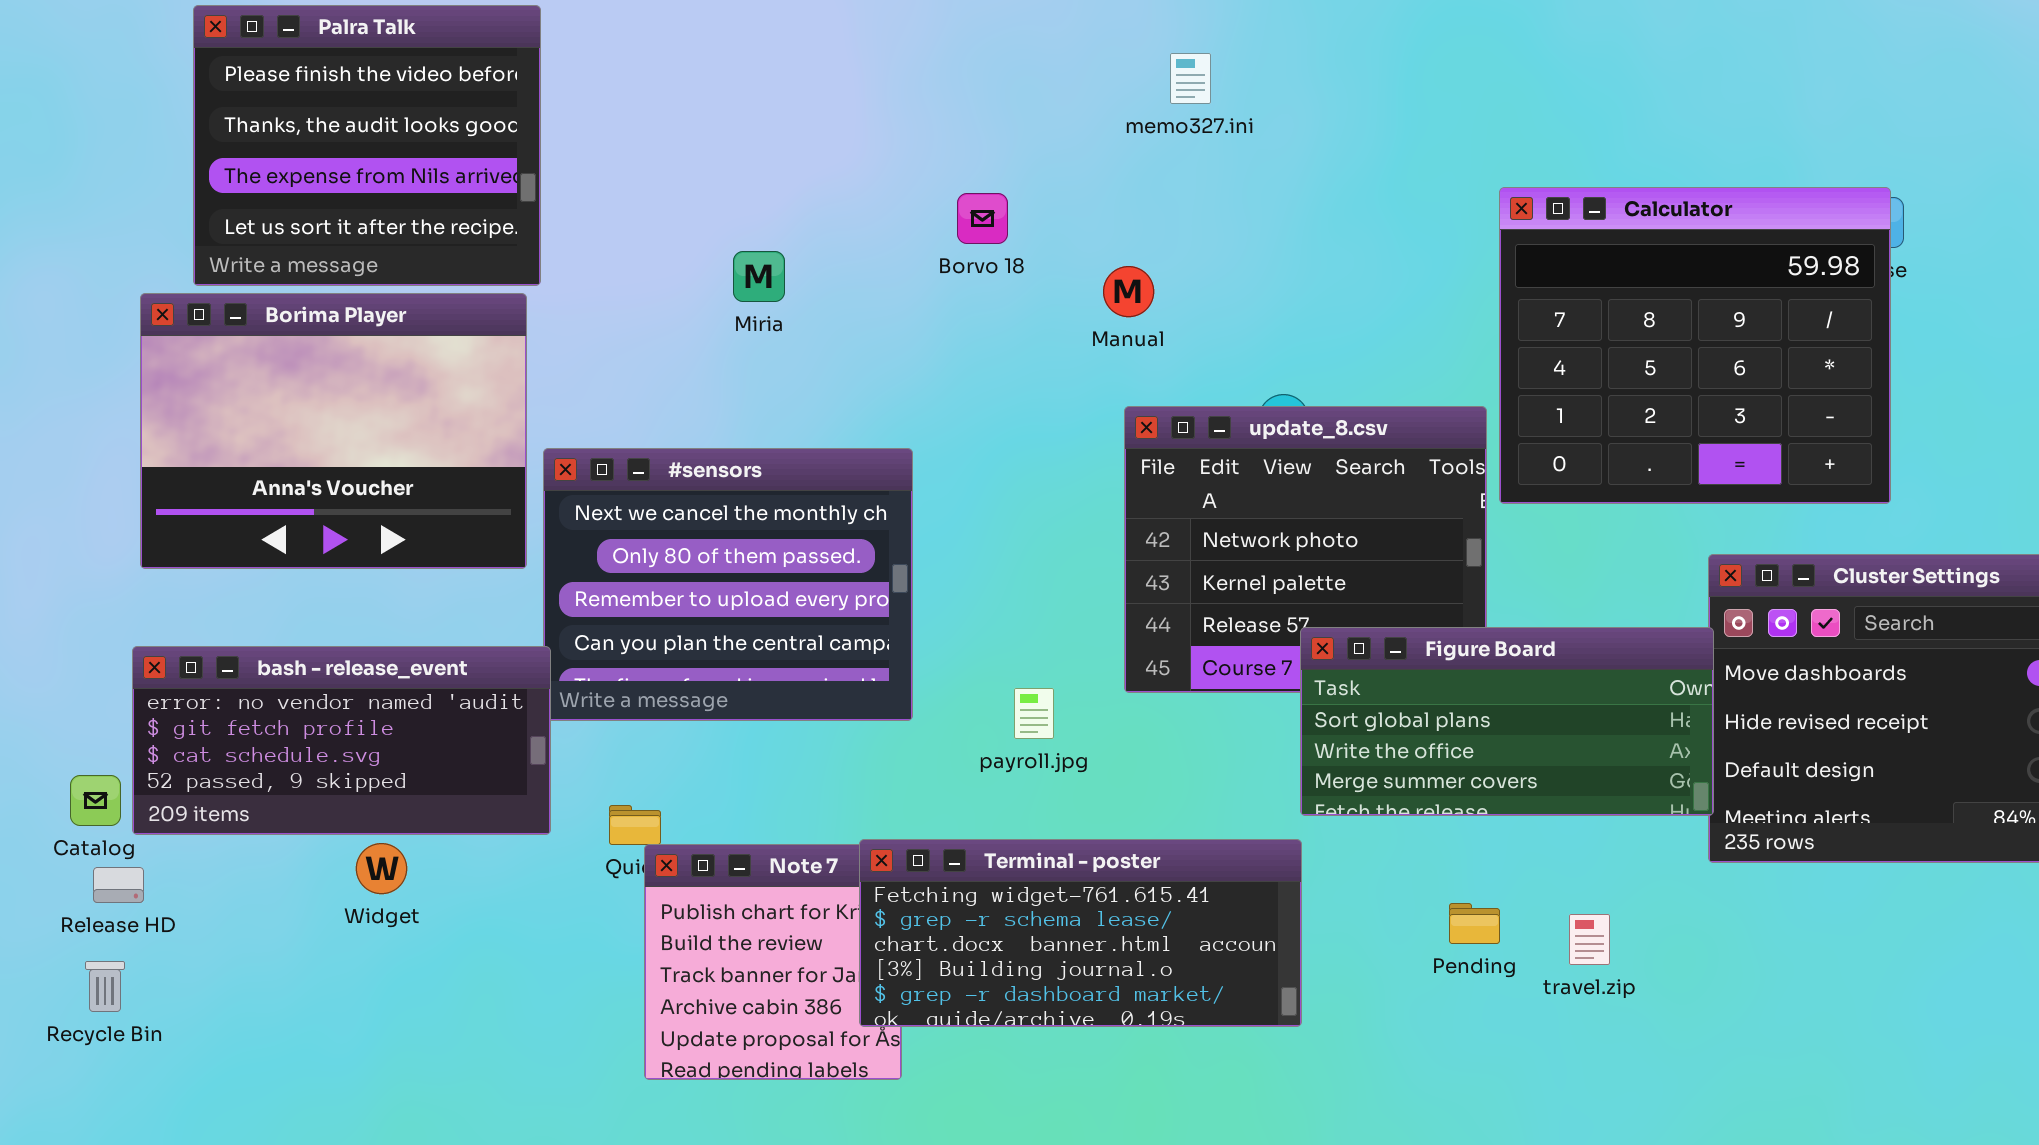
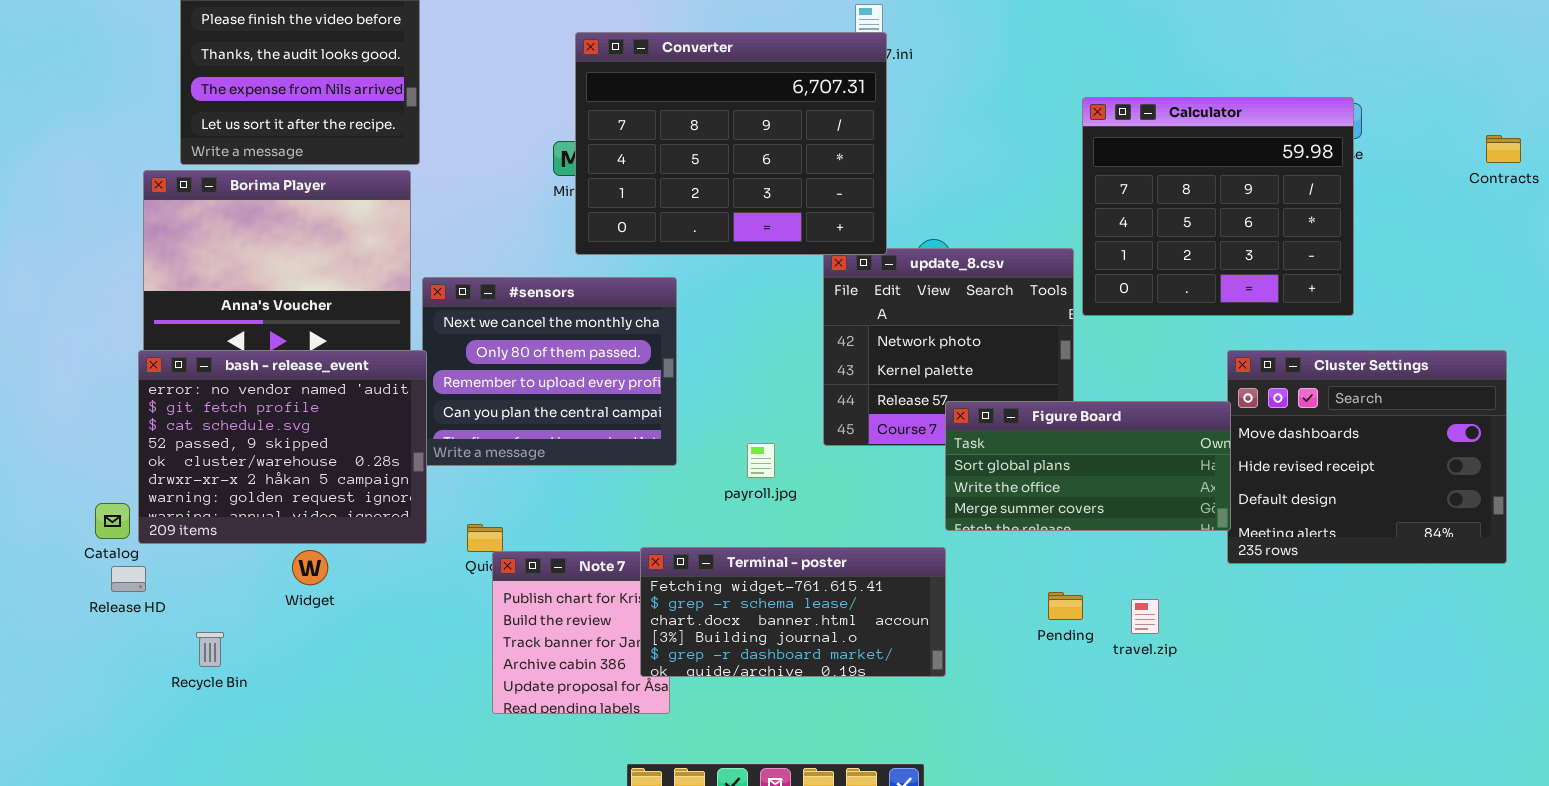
Converter: none -> [575,32,887,255], opened
bash - release_event: [132,646,551,835] -> [138,350,427,544], resized
Recycle Bin: [85,961,125,1012] -> [196,632,224,667], moved

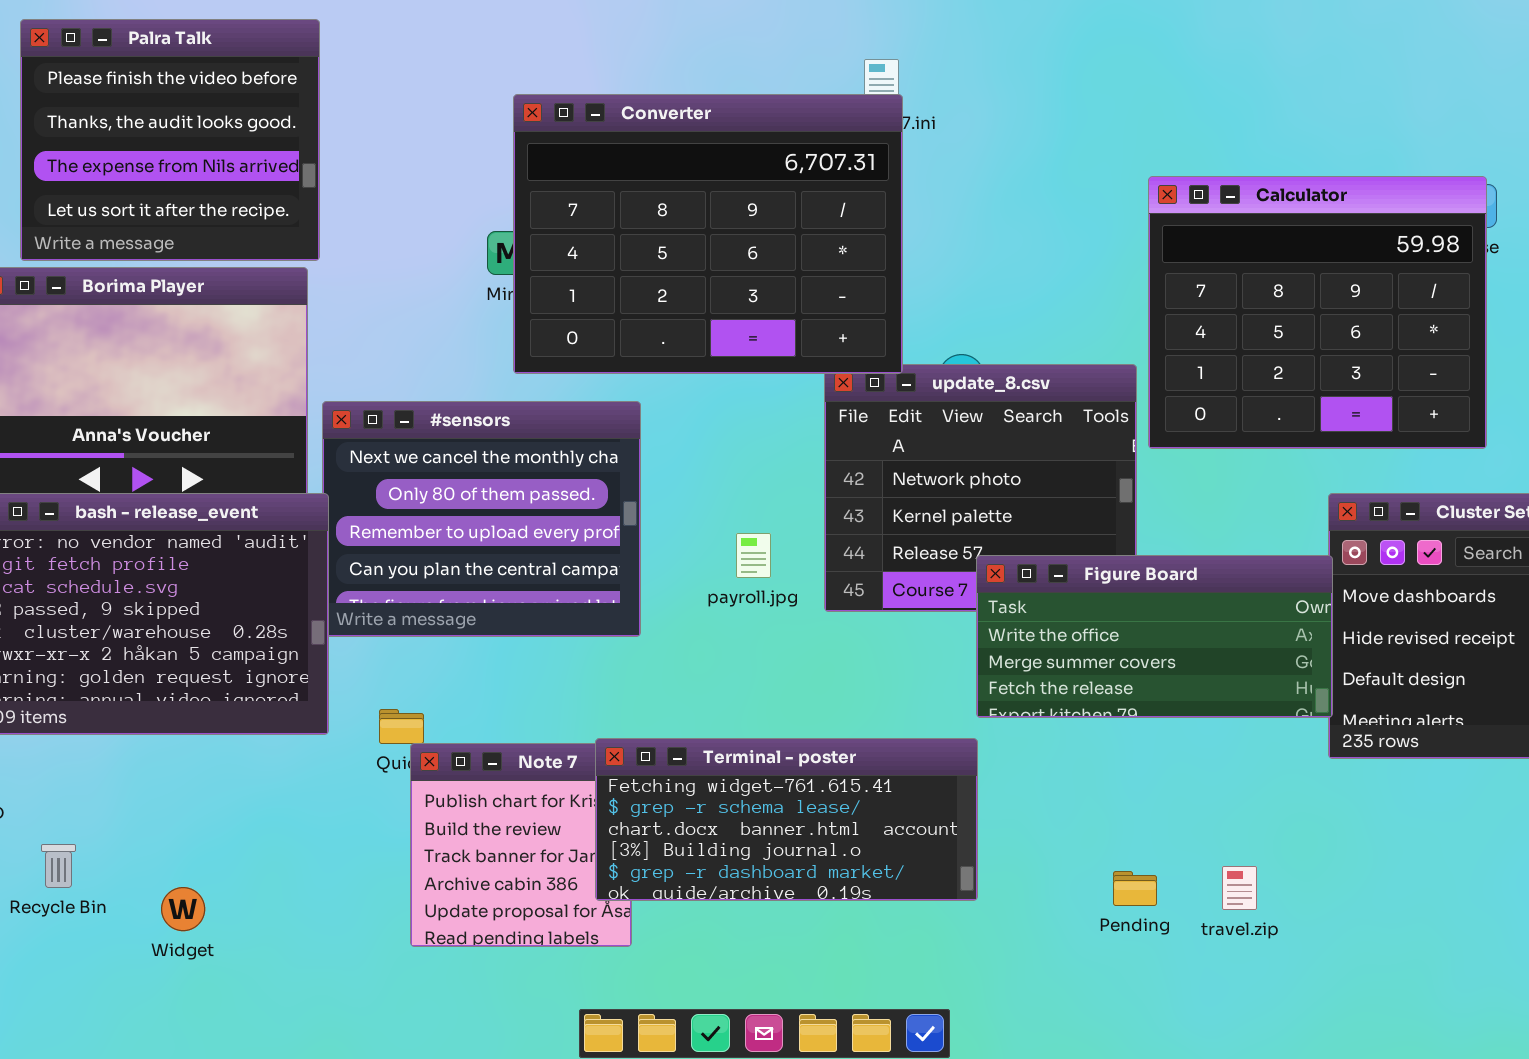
Figure Board: [945,401,1231,531] -> [976,555,1333,718], scrolled down 1 row
payroll.jpg: [747,443,775,478] -> [736,533,771,578], moved
Widget: [292,550,328,585] -> [161,887,205,931], moved
Pending: [1048,592,1083,620] -> [1113,871,1157,906], moved
travel.zip: [1131,599,1159,634] -> [1222,866,1257,910], moved

